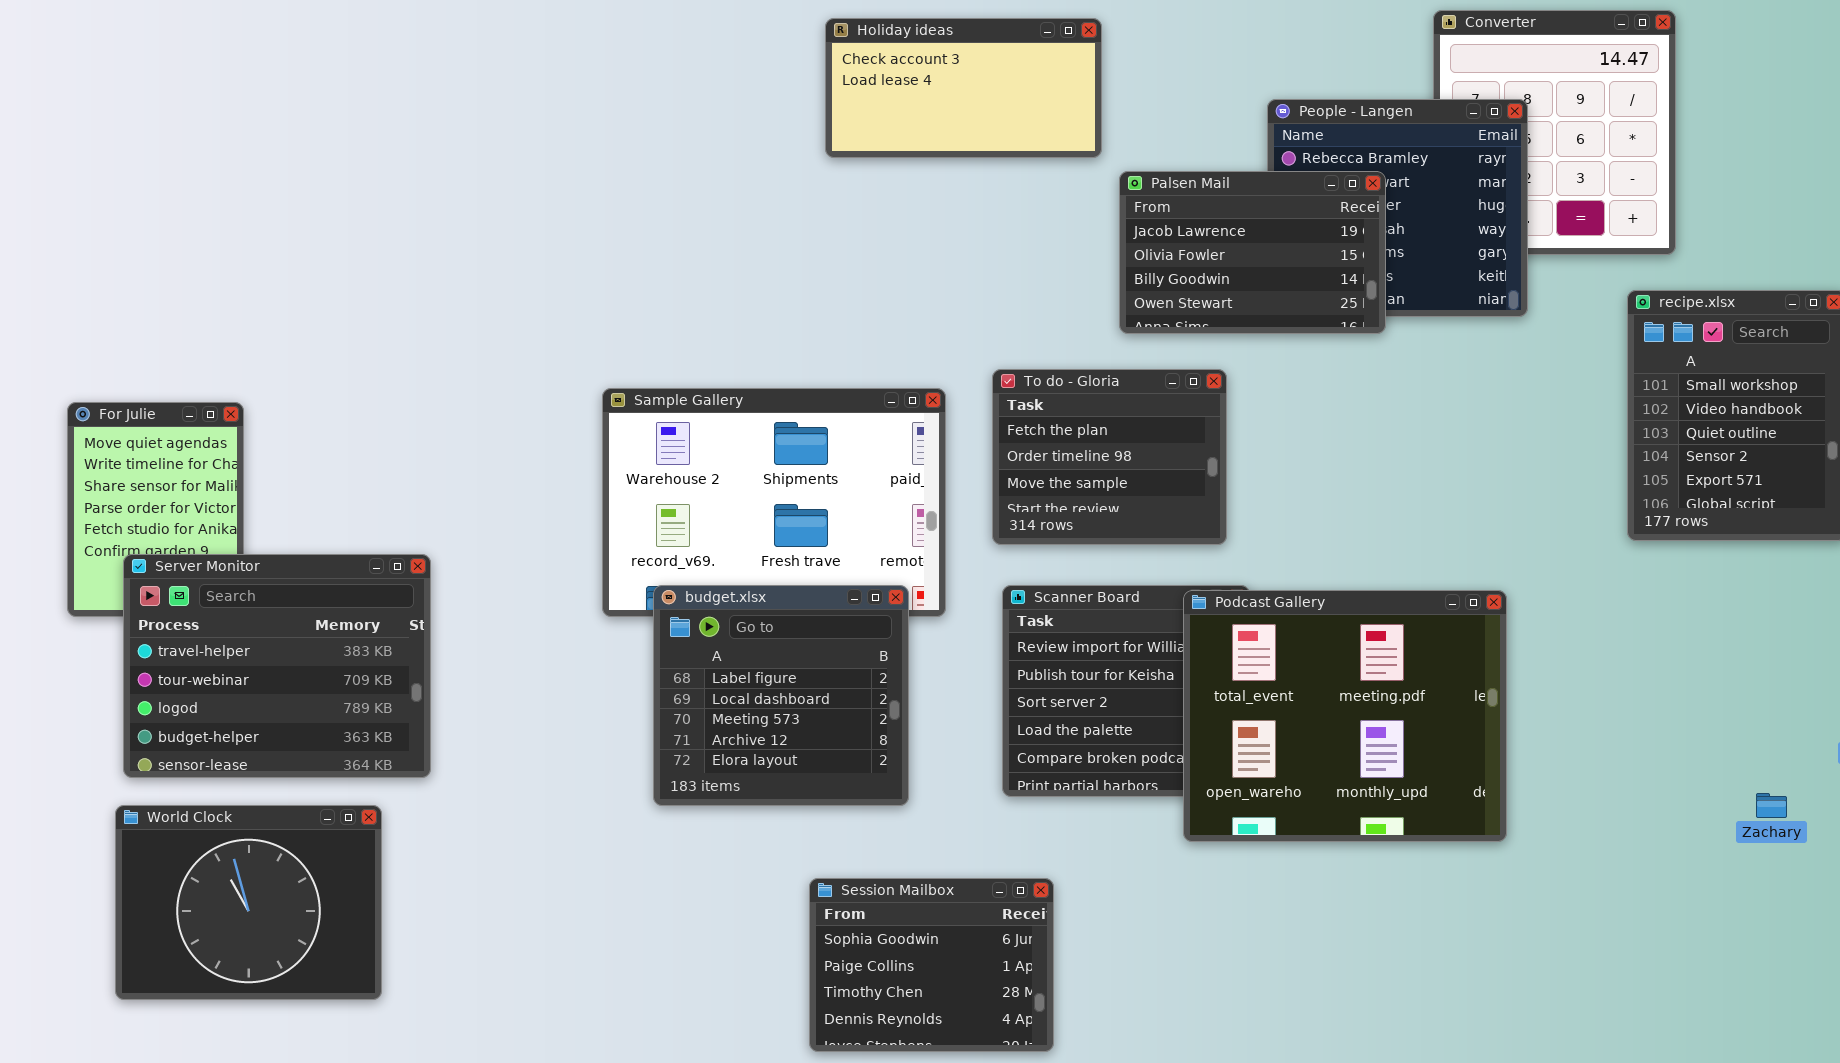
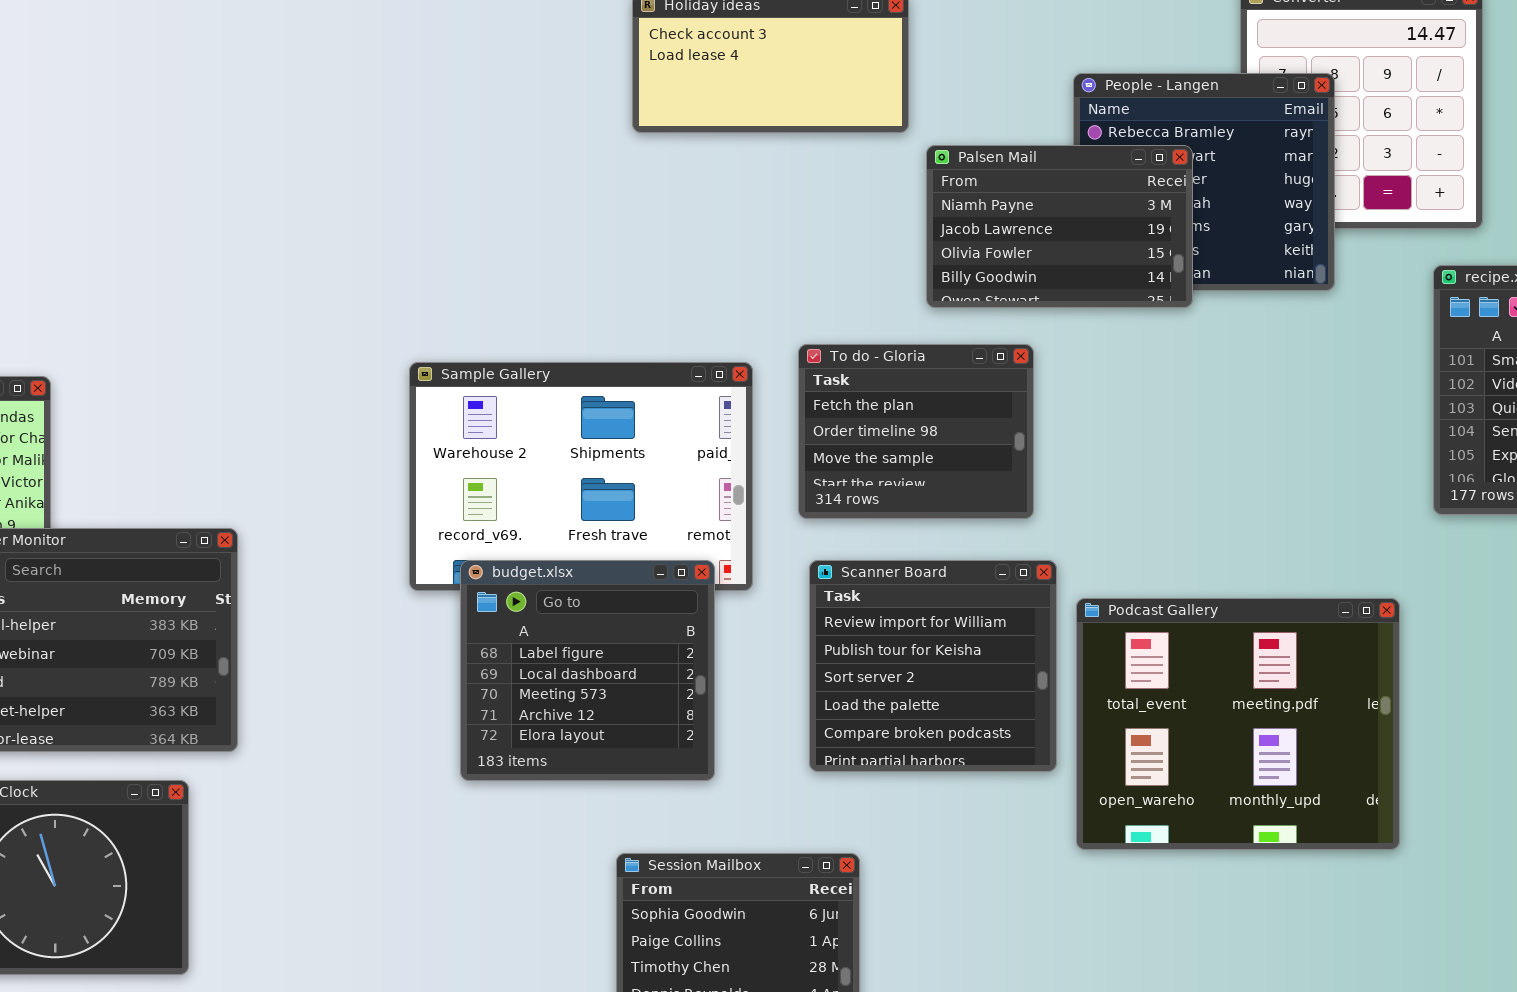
Palsen Mail: [1119,171,1386,334] -> [926,145,1193,308], scrolled up 1 row
Podcast Gallery: [1183,590,1507,842] -> [1076,598,1400,850], moved

